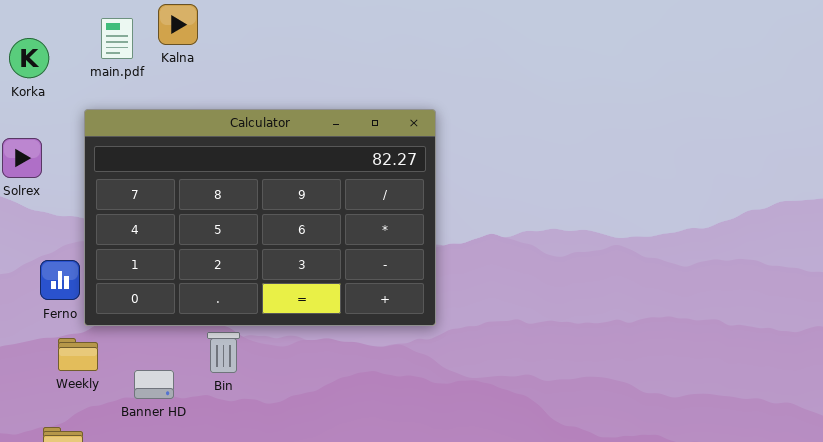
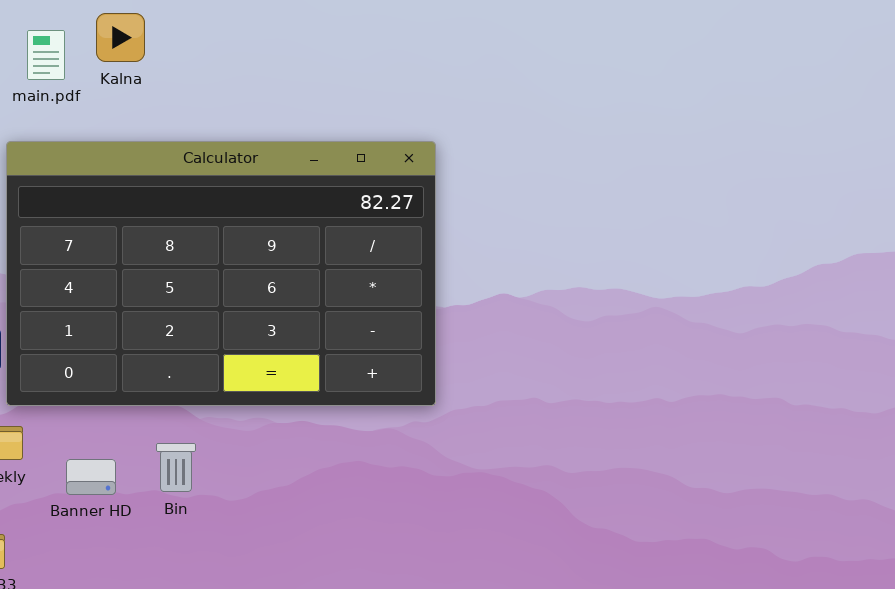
Bin: [207,332,240,373] -> [156,443,196,492], moved

